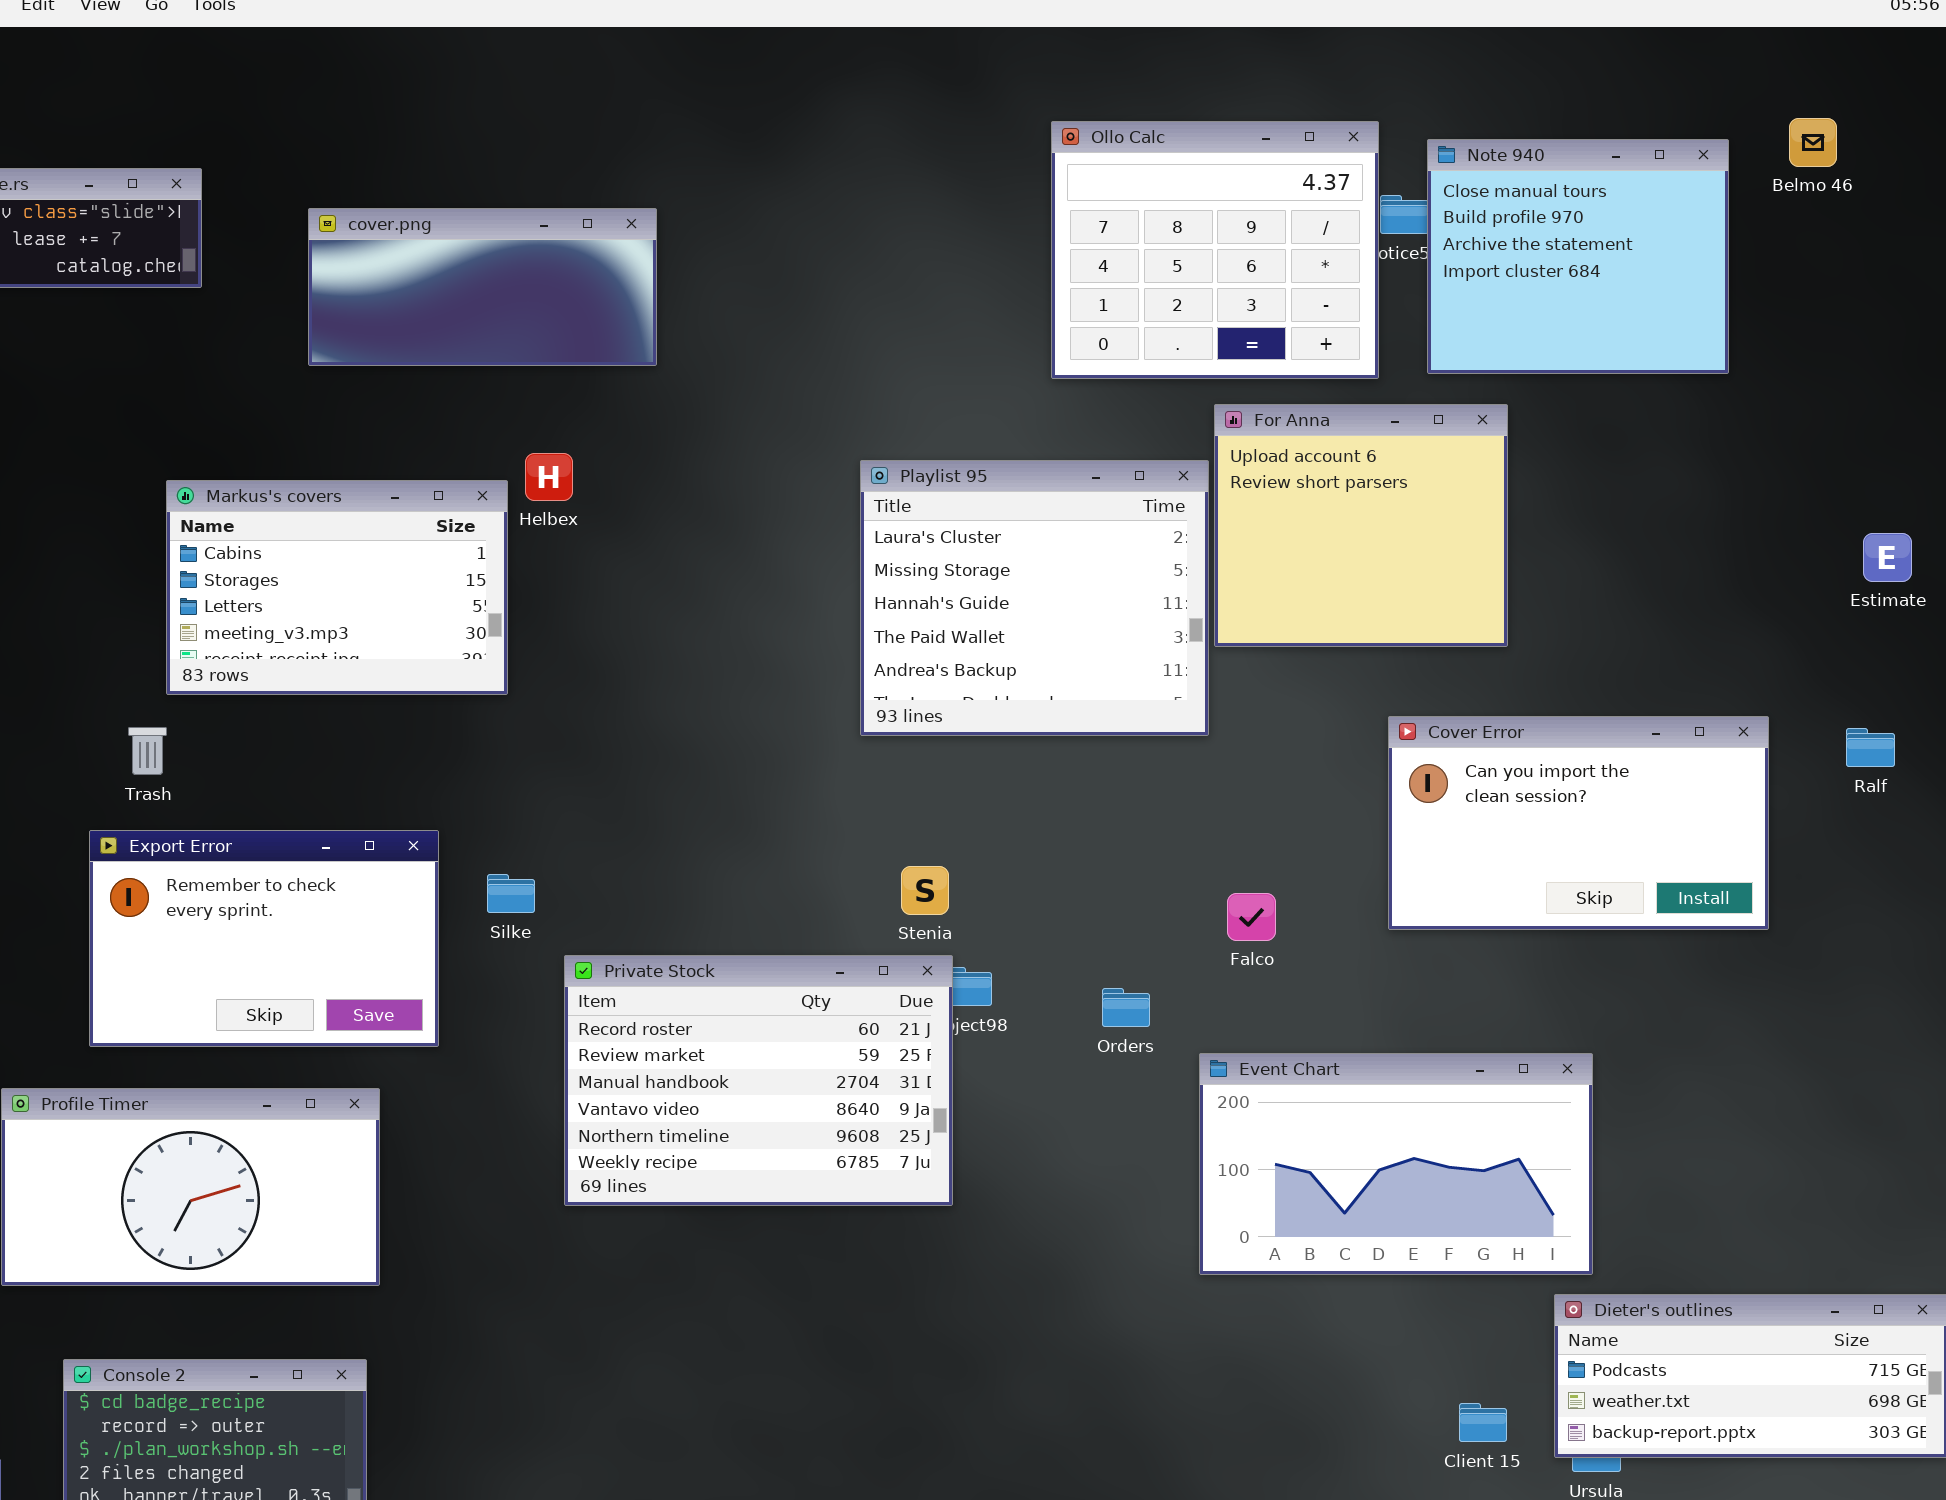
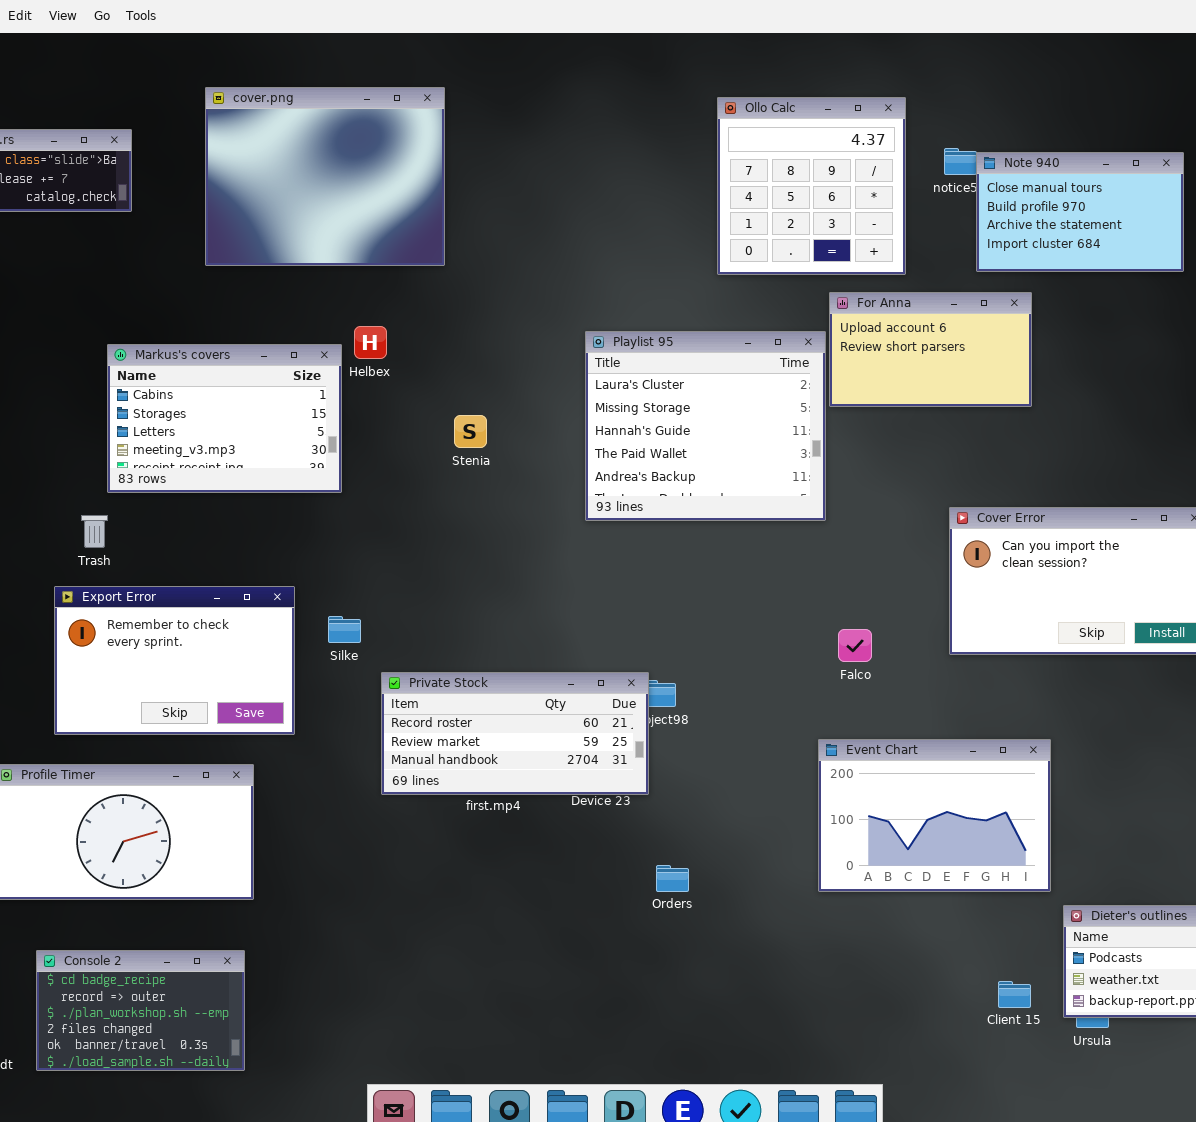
Ollo Calc: [1051,121,1379,379] -> [717,97,906,275], resized
Note 940: [1427,139,1729,374] -> [976,152,1184,272], resized
cover.png: [308,208,657,366] -> [205,87,445,266], resized
For Anna: [1214,404,1508,647] -> [829,292,1032,407], resized
Stenia: [901,866,949,915] -> [454,415,487,448], moved
Private Stock: [564,955,953,1206] -> [381,672,649,795], resized
Orders: [1102,988,1150,1027] -> [656,865,689,892], moved
Event Chart: [1199,1053,1593,1275] -> [818,739,1051,892], resized

